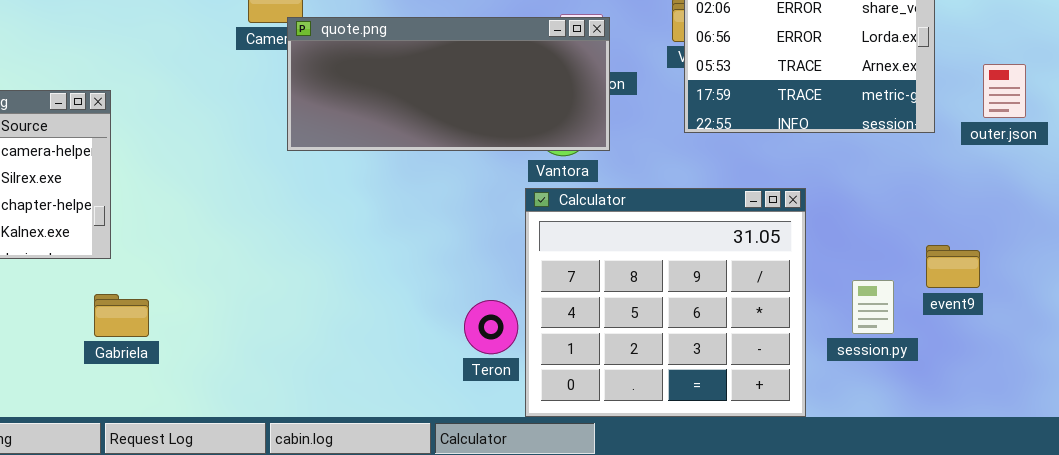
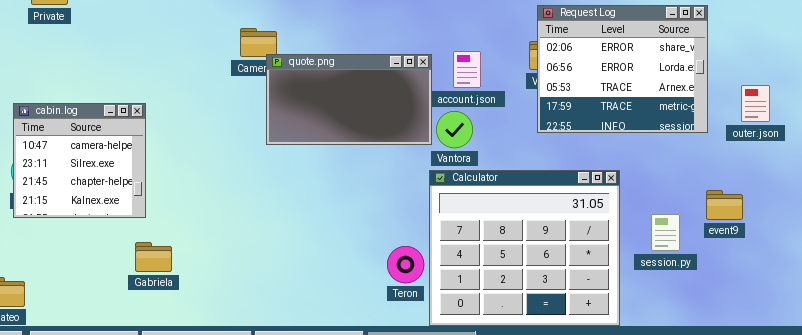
quote.png: [287,17,610,151] -> [266,54,432,145], resized
event9: [926,245,980,288] -> [706,190,743,220], moved
session.py: [852,280,894,334] -> [651,214,680,251], moved

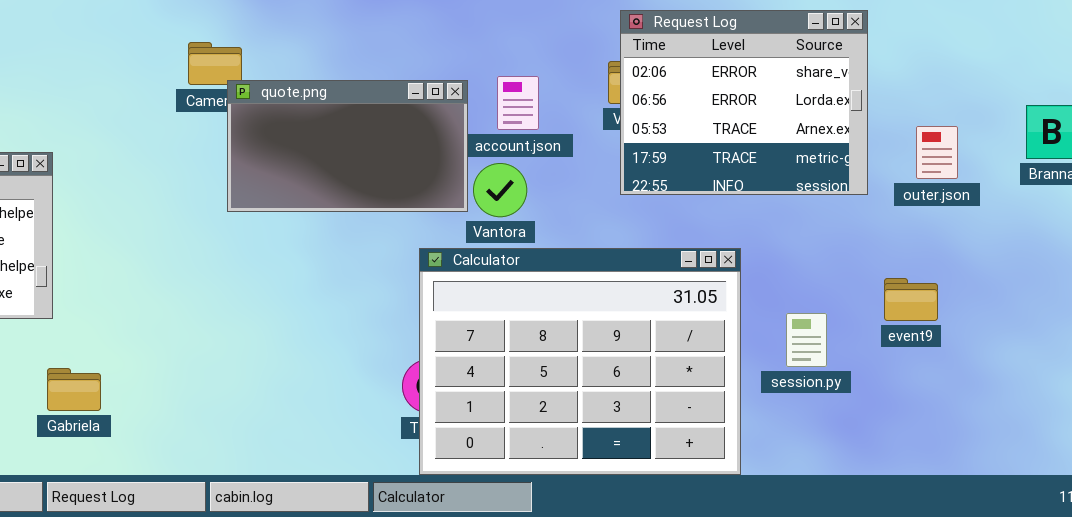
Calculator: [429,170,620,326] -> [419,248,741,475], resized
event9: [706,190,743,220] -> [884,278,938,321], moved
Gabriela: [135,242,172,272] -> [47,368,101,411], moved

